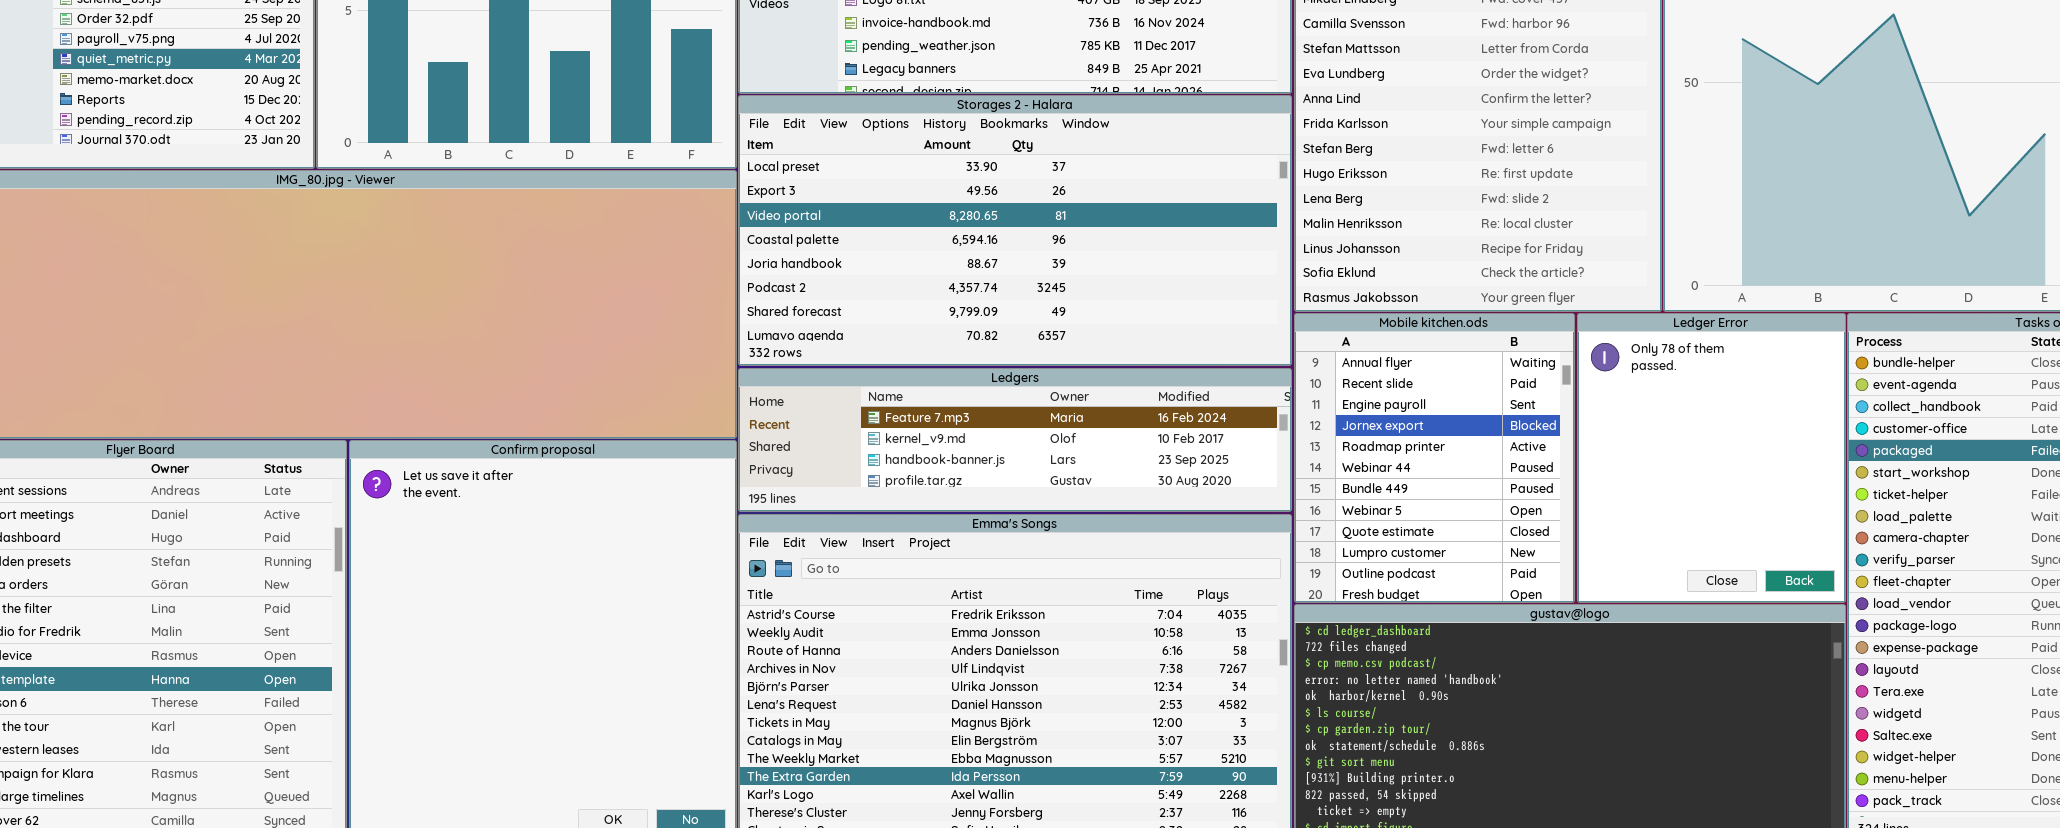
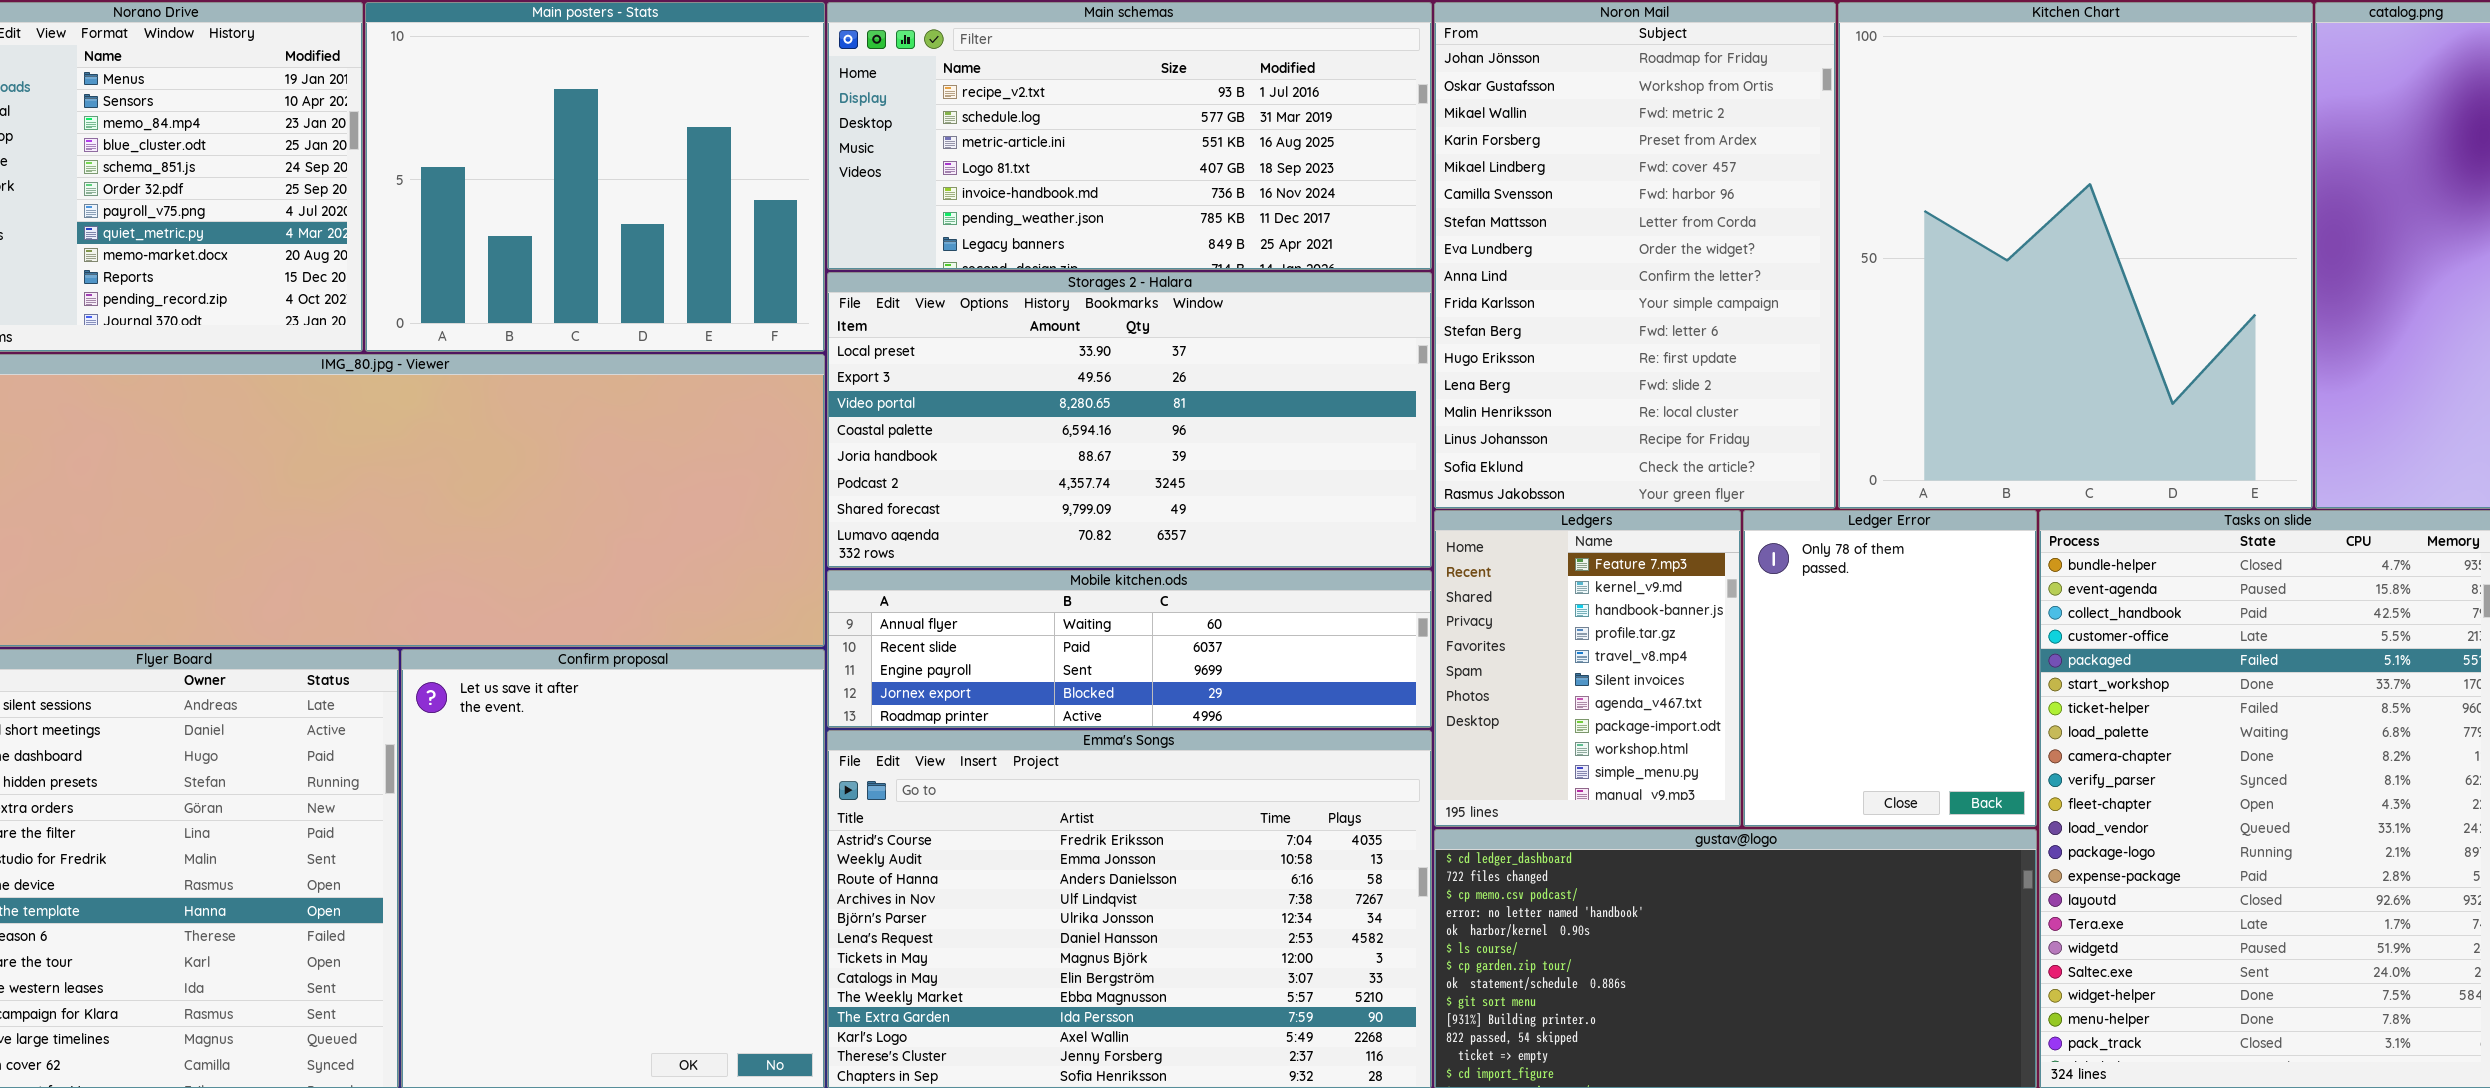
Mobile kitchen.ods: [1294,313,1575,603] -> [827,570,1432,728], moved, resized
Ledgers: [738,368,1292,512] -> [1434,510,1741,827], moved, resized

